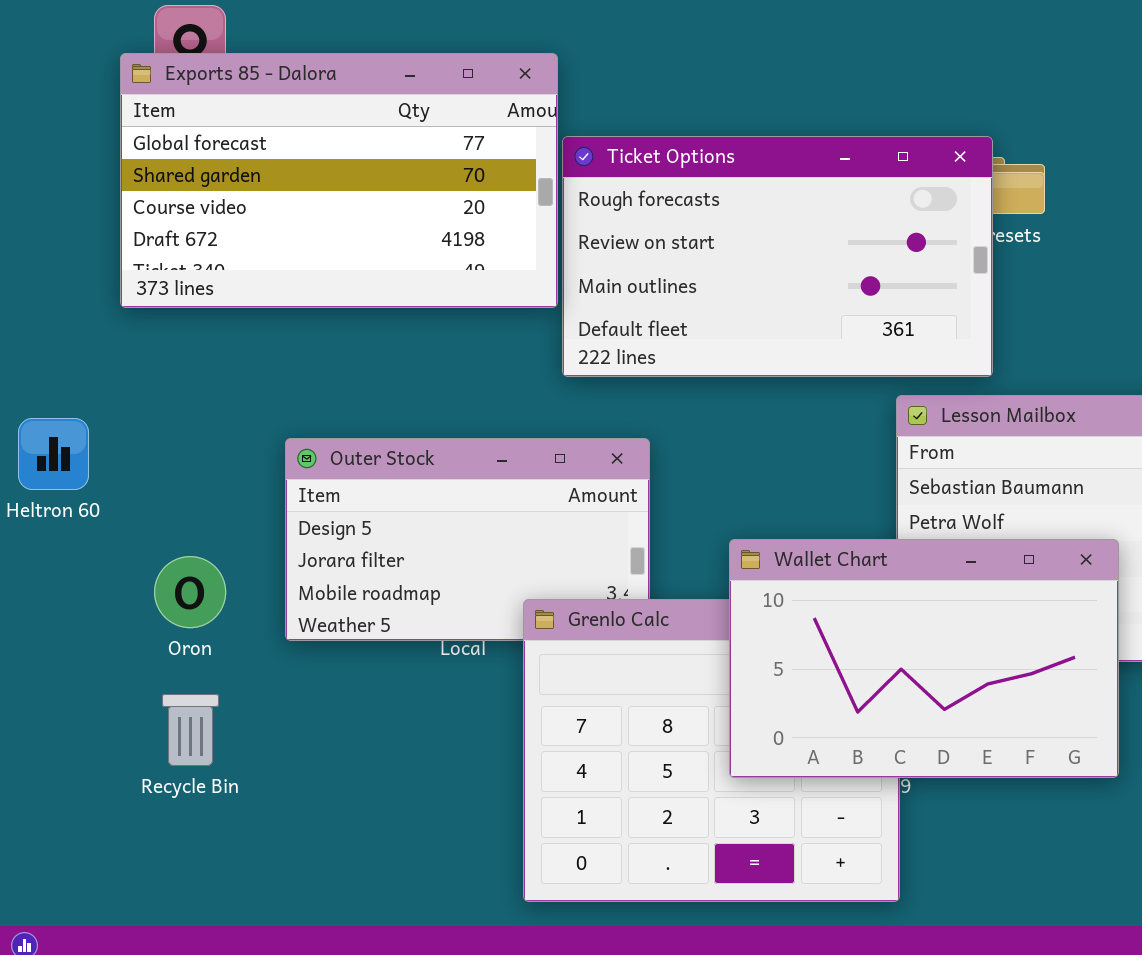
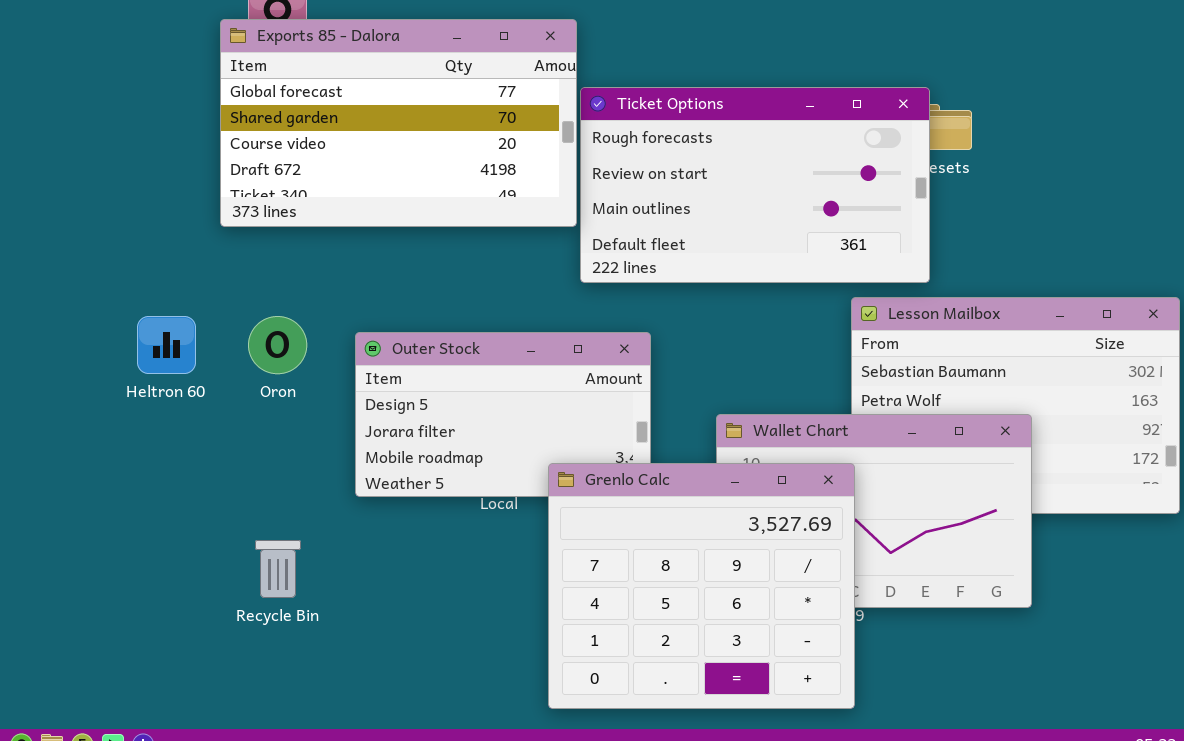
Oron: [154,556,226,628] -> [248,316,307,374], moved
Grenlo Calc: [523,599,900,902] -> [548,463,855,709], raised

